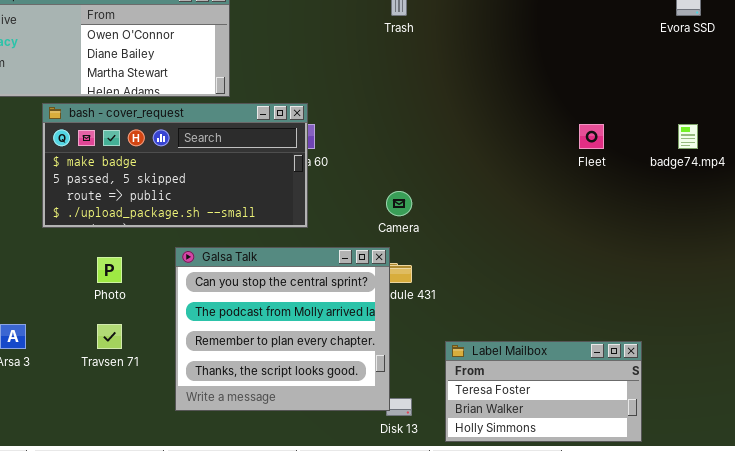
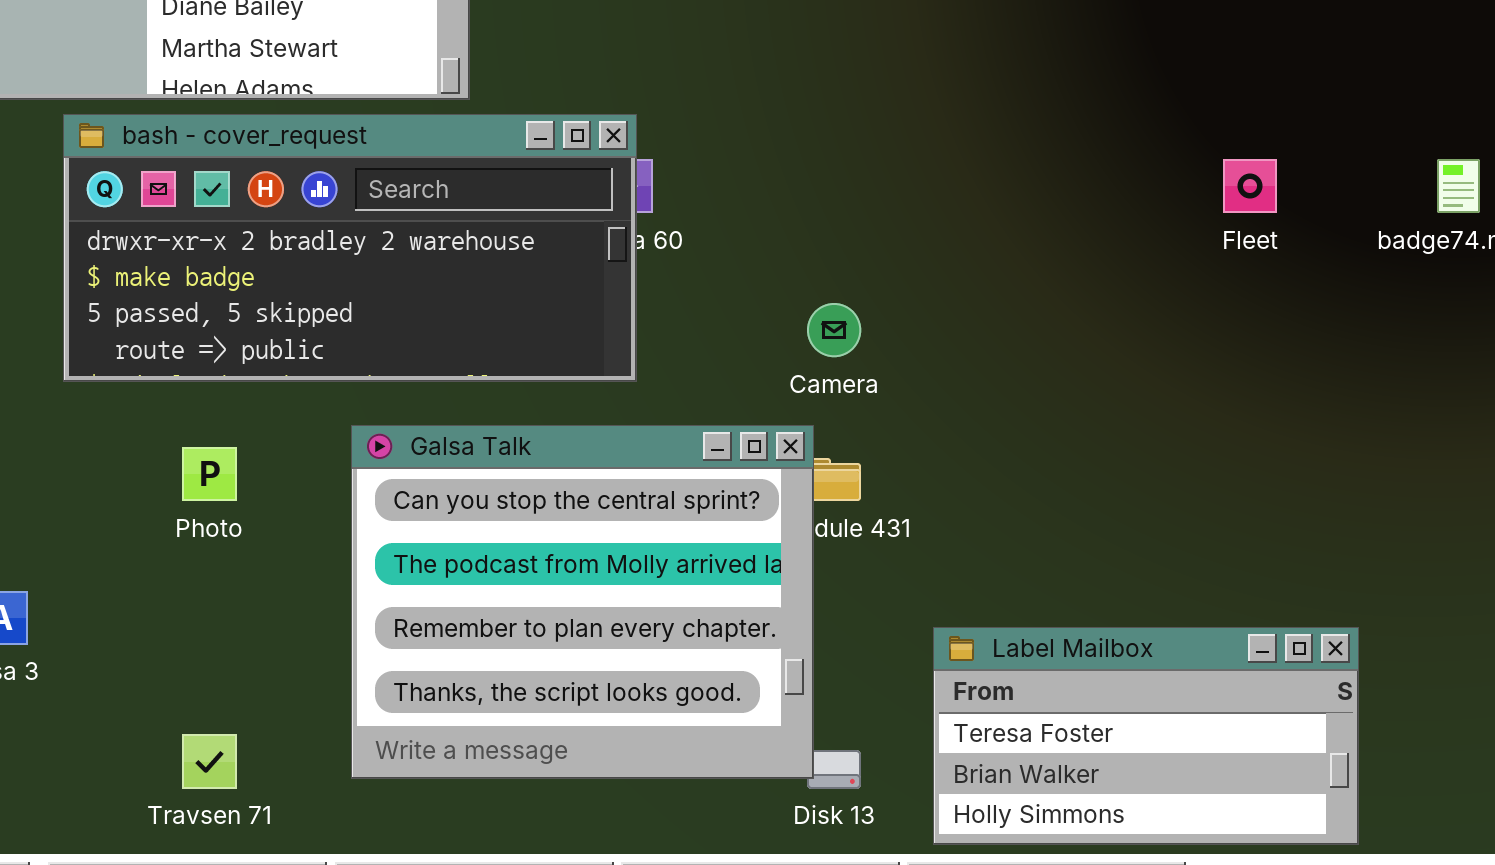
bash - cover_request: [42,103,308,228] -> [63,114,637,382], scrolled up 1 row
Travsen 71: [97,324,122,349] -> [182,734,237,789], moved

